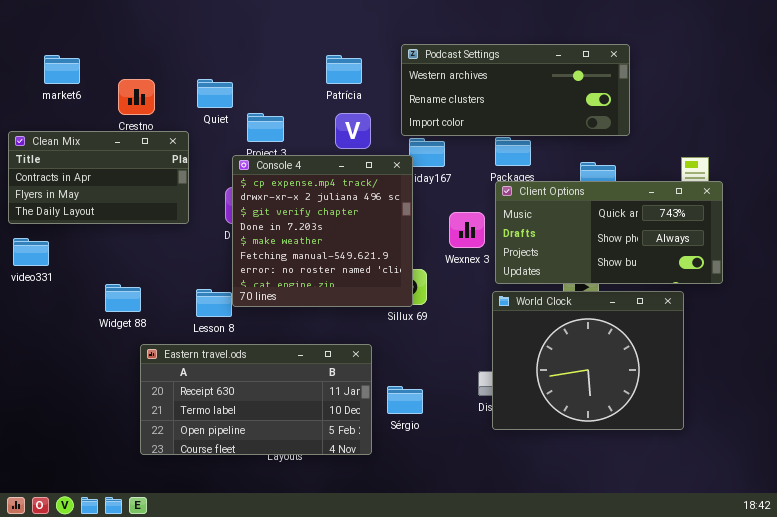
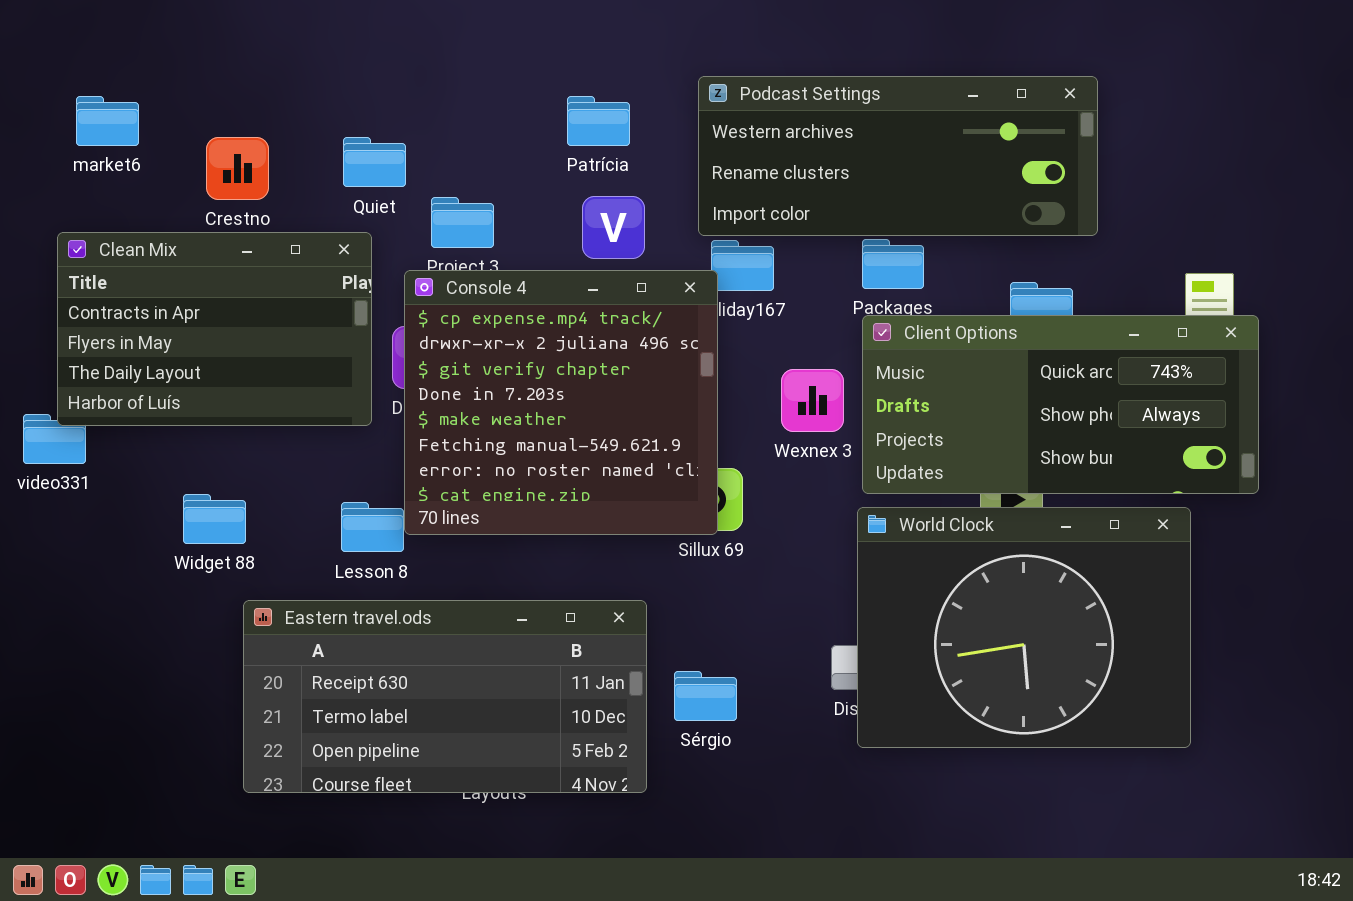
Clean Mix: [8,131,189,224] -> [57,232,372,426], moved, resized

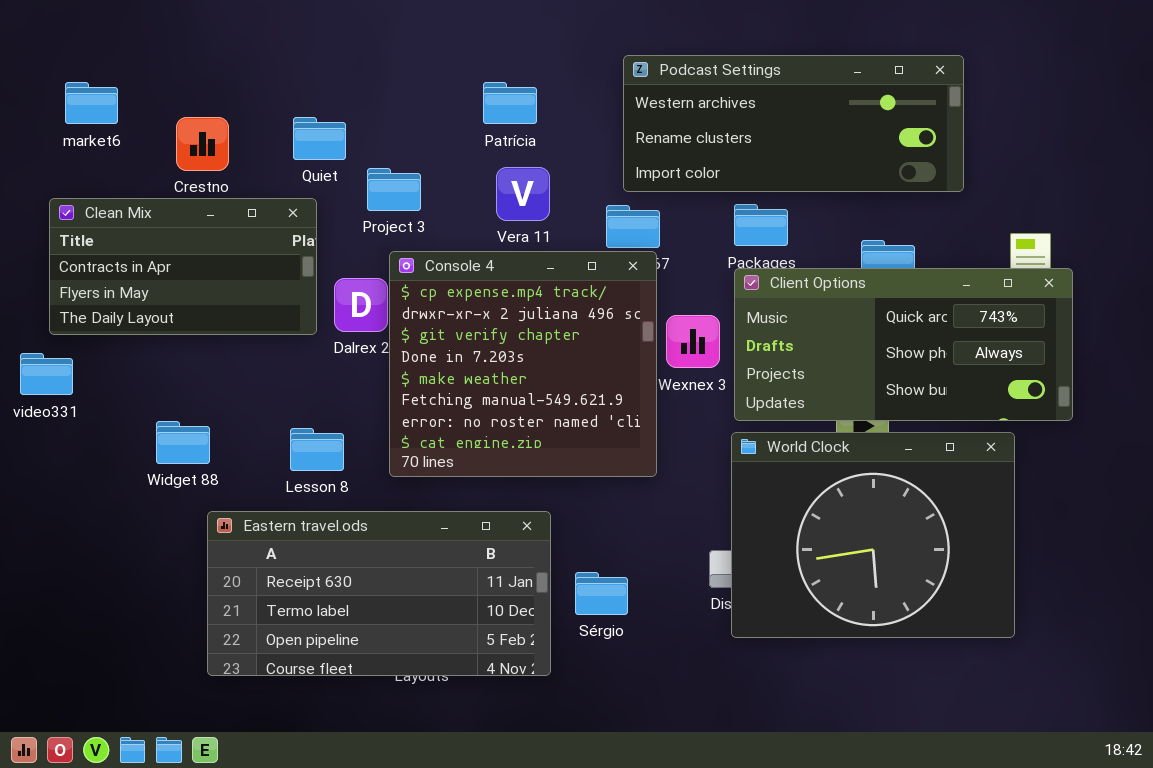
Podcast Settings: [698,76,1098,236] -> [623,55,964,192], moved
Clean Mix: [57,232,372,426] -> [49,198,317,335], resized
Console 4: [404,270,718,535] -> [389,251,657,477], moved

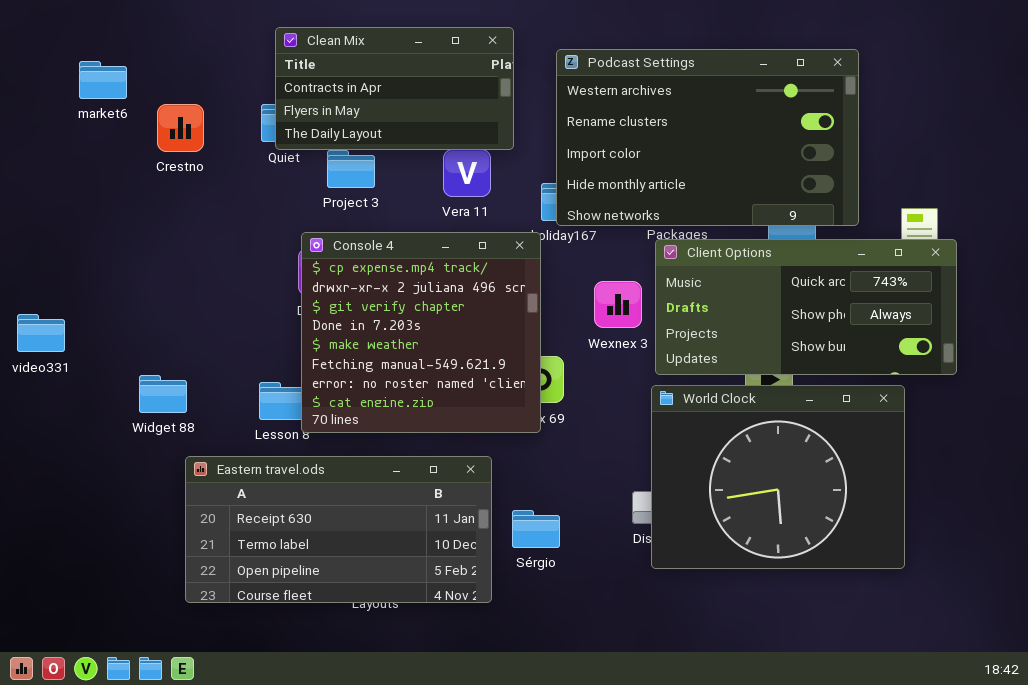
Podcast Settings: [623,55,964,192] -> [556,49,859,226], resized
market6: [65,82,118,124] -> [79,61,127,99], moved
Clean Mix: [49,198,317,335] -> [275,27,514,150], moved
Console 4: [389,251,657,477] -> [301,232,541,433], moved

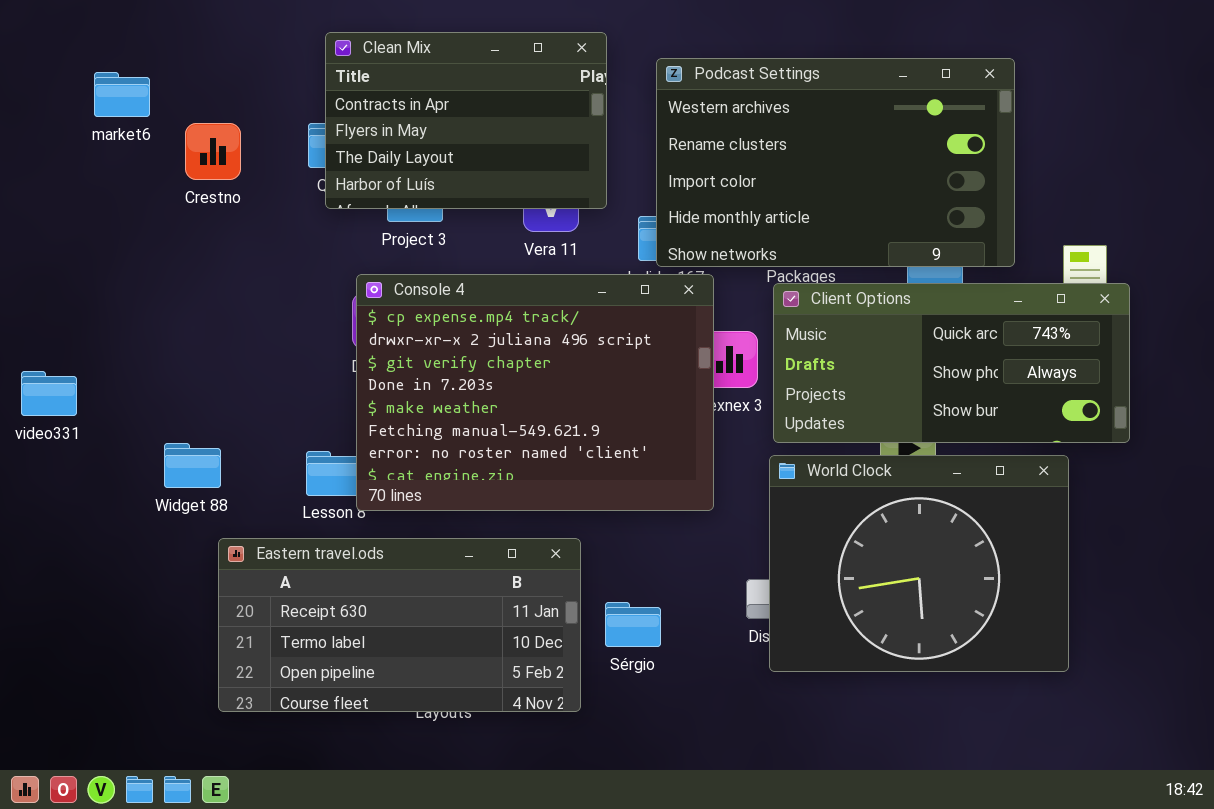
Clean Mix: [275,27,514,150] -> [325,32,607,209], resized
Console 4: [301,232,541,433] -> [356,274,714,511], resized

